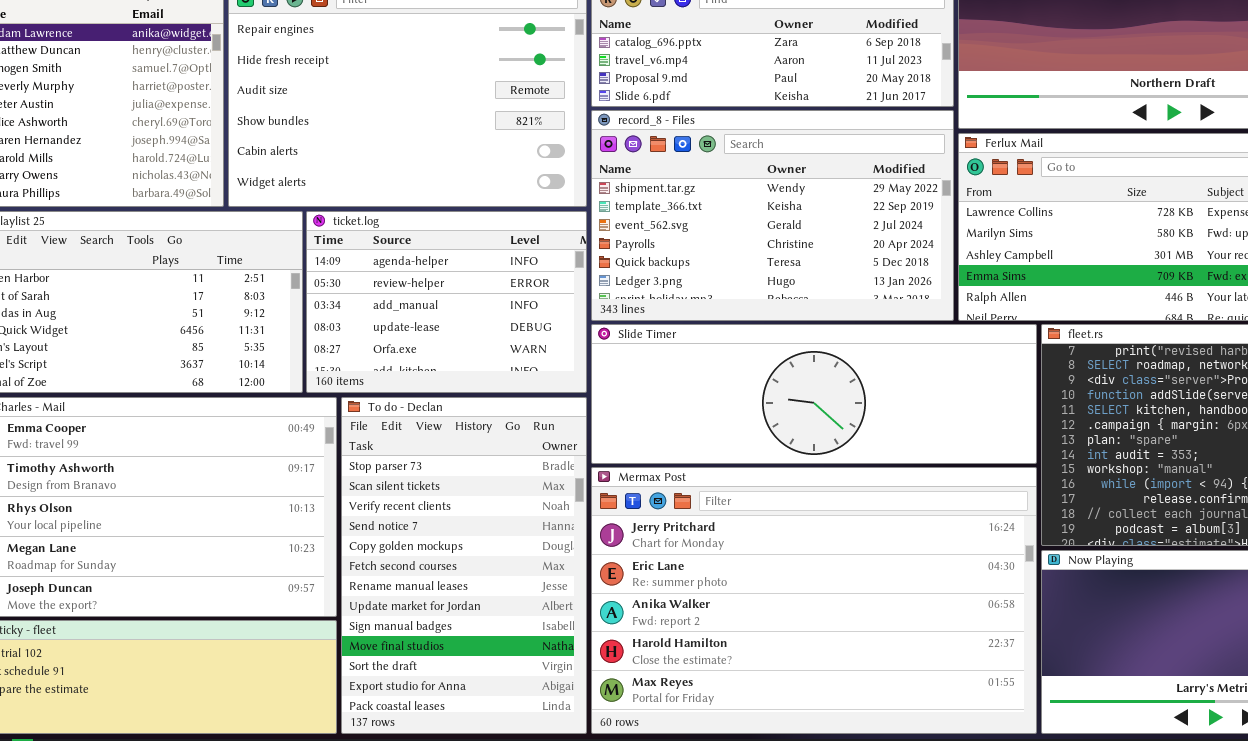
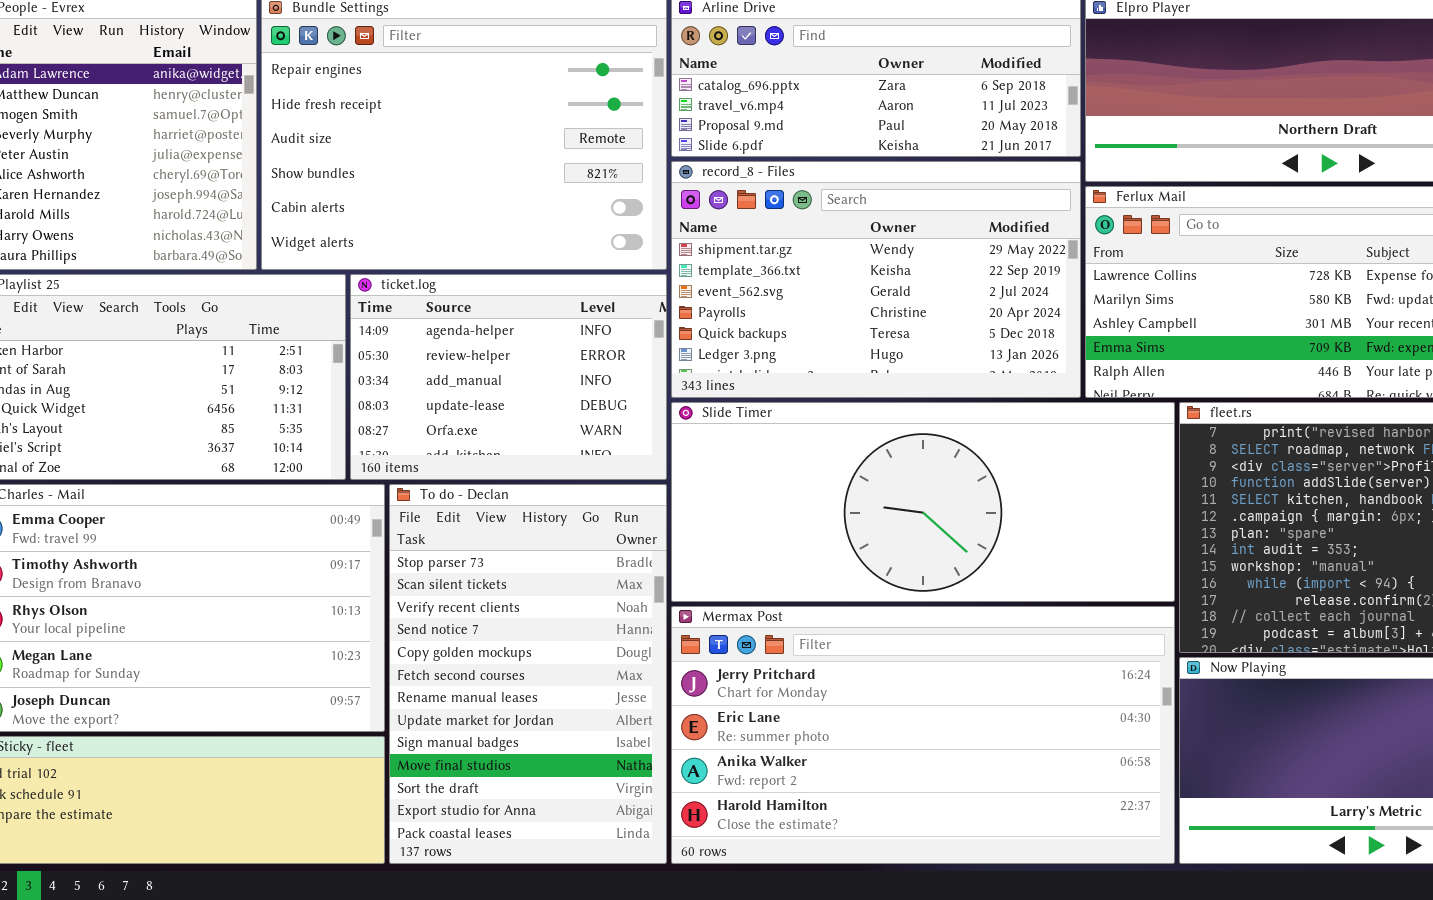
Slide Timer: [591,324,1037,464] -> [671,402,1175,602], resized
Mermax Post: [591,467,1037,734] -> [671,606,1175,864], resized

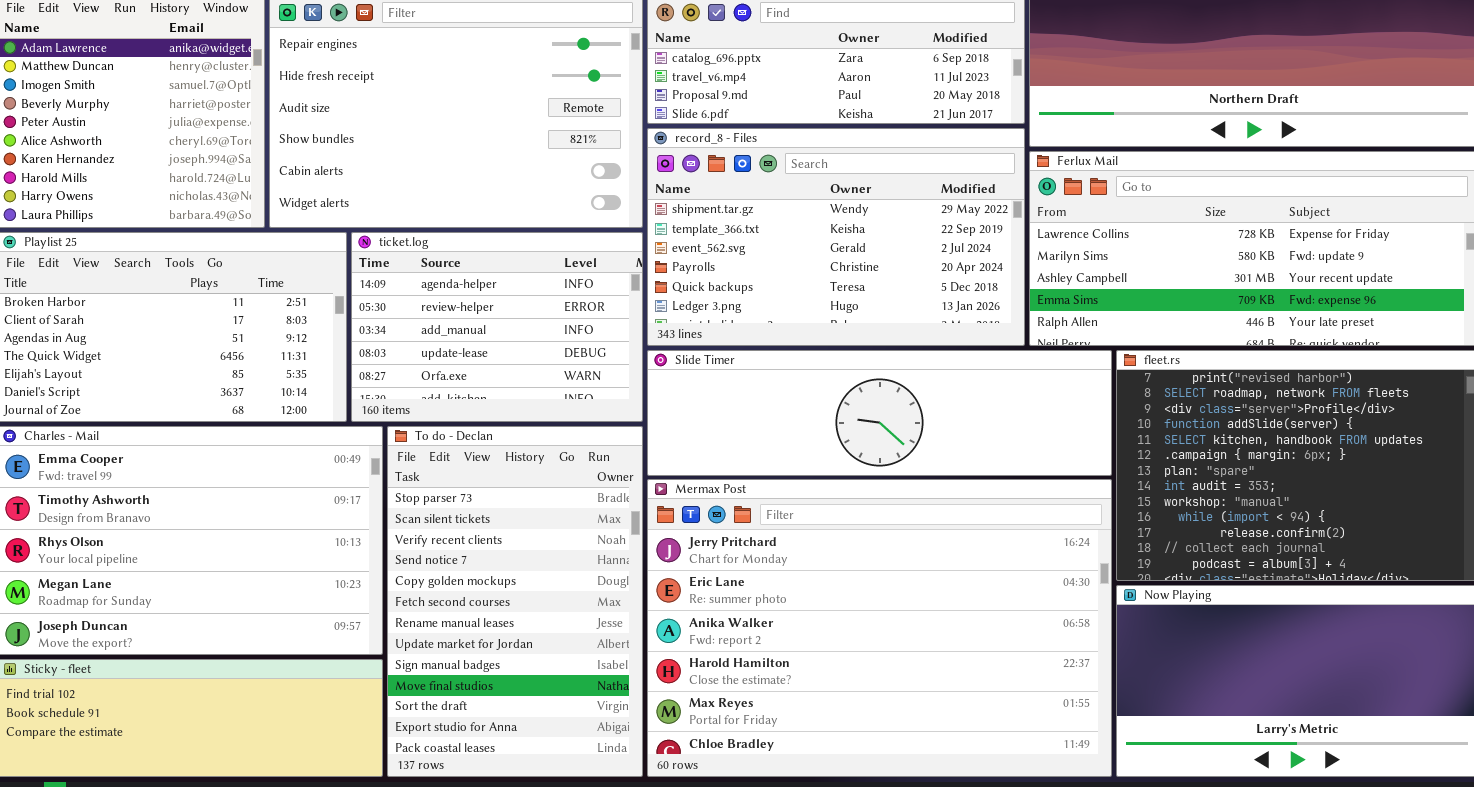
Slide Timer: [671,402,1175,602] -> [647,350,1112,476], resized
Mermax Post: [671,606,1175,864] -> [647,479,1112,777], resized

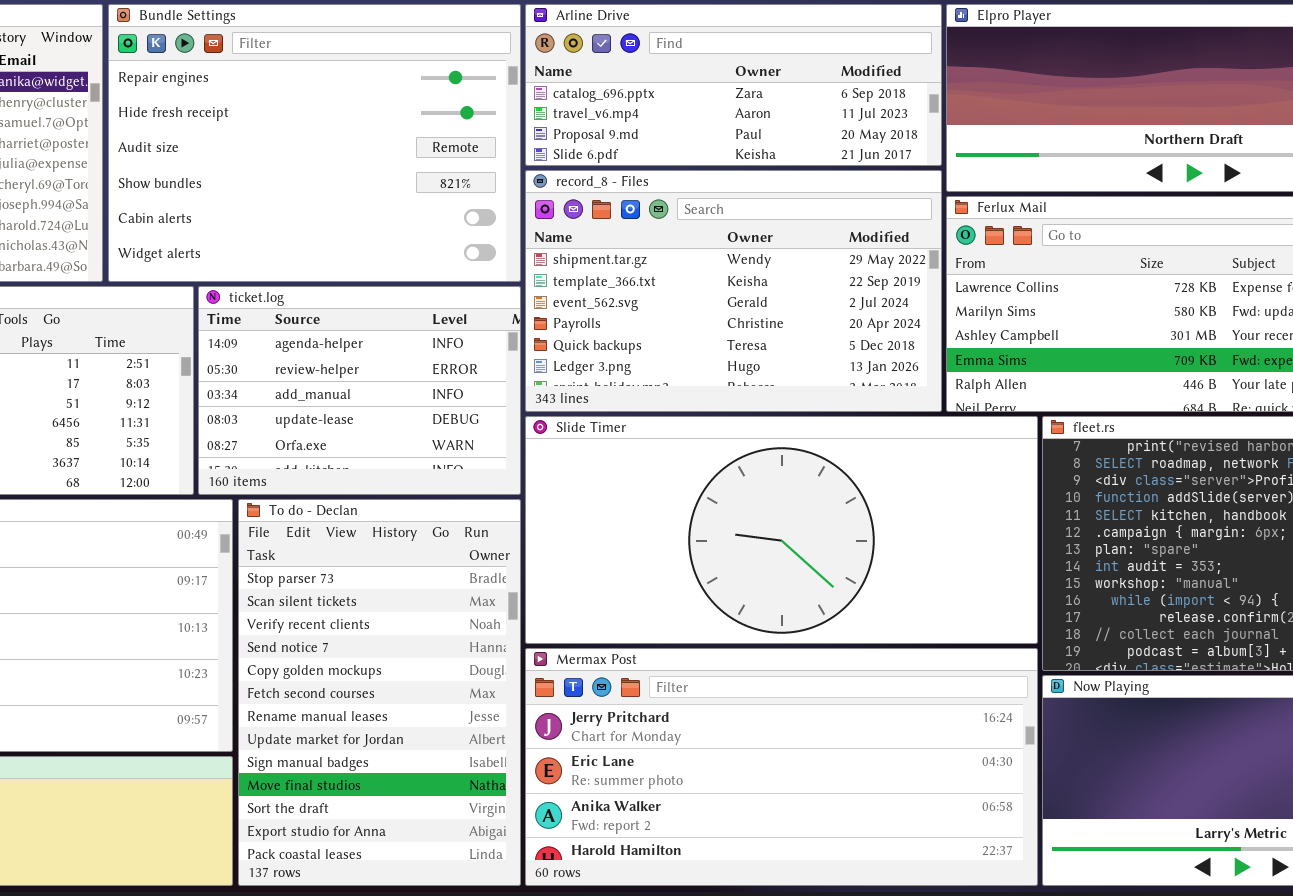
Slide Timer: [647,350,1112,476] -> [525,416,1038,644], resized
Mermax Post: [647,479,1112,777] -> [525,648,1038,886], resized

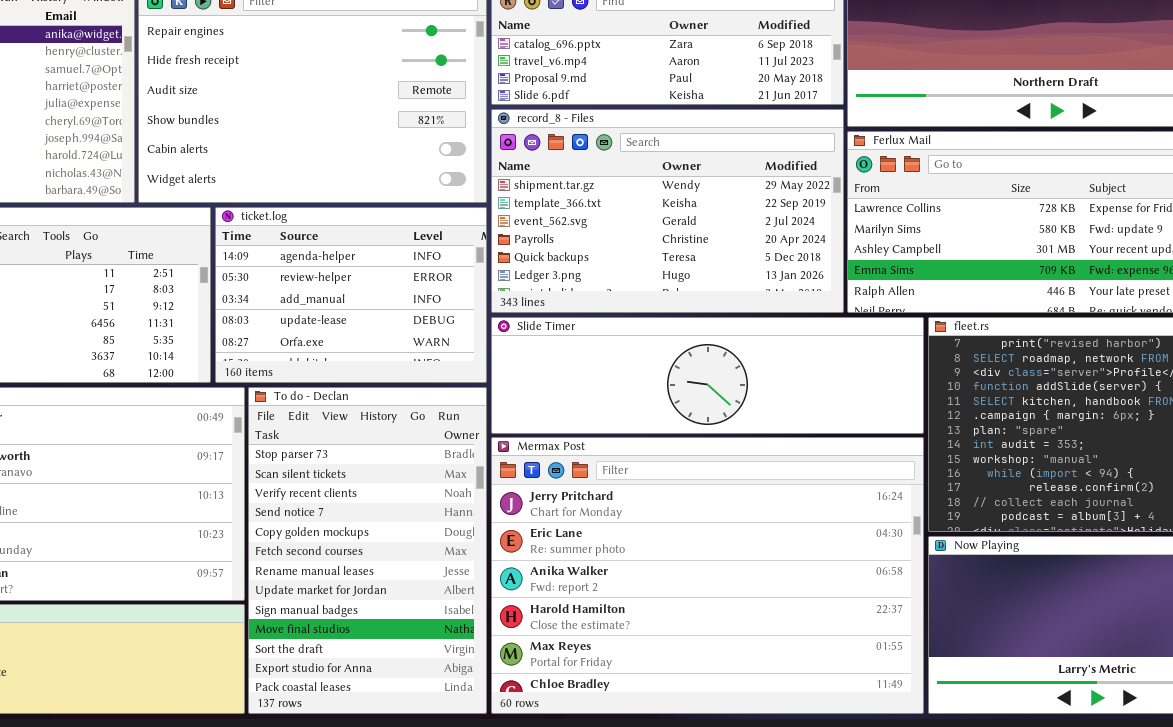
Slide Timer: [525,416,1038,644] -> [491,317,924,434], resized
Mermax Post: [525,648,1038,886] -> [491,437,924,714], resized

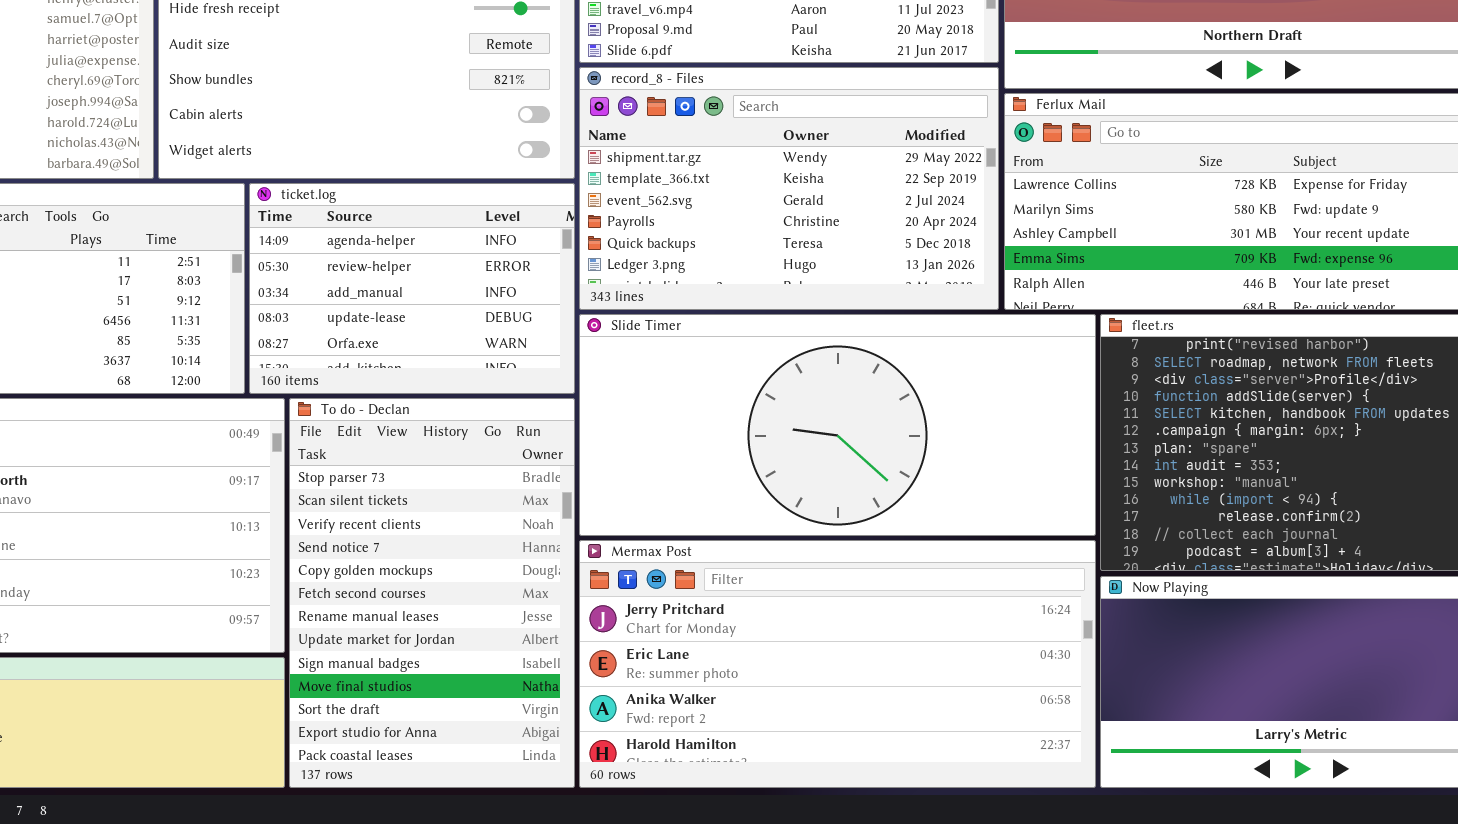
Slide Timer: [491,317,924,434] -> [579,314,1096,536], resized
Mermax Post: [491,437,924,714] -> [579,540,1096,788], resized

